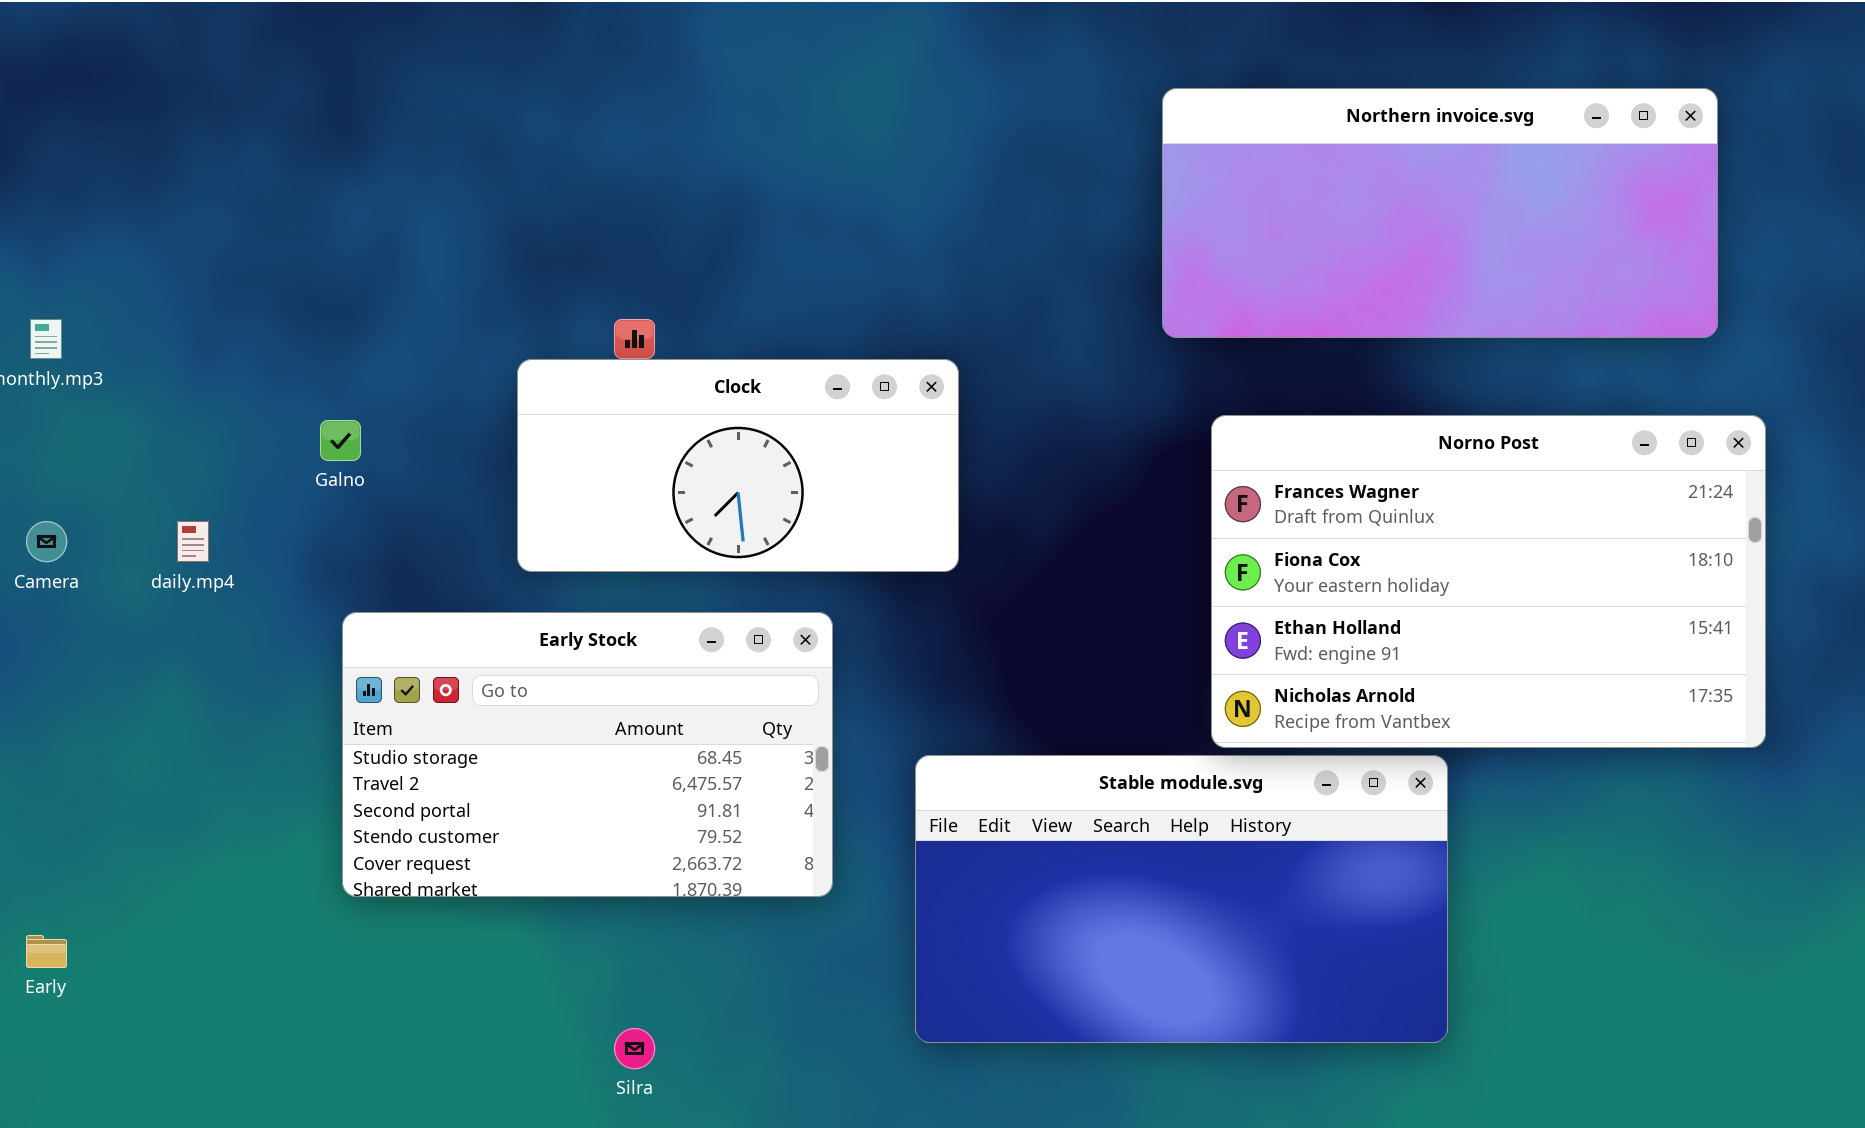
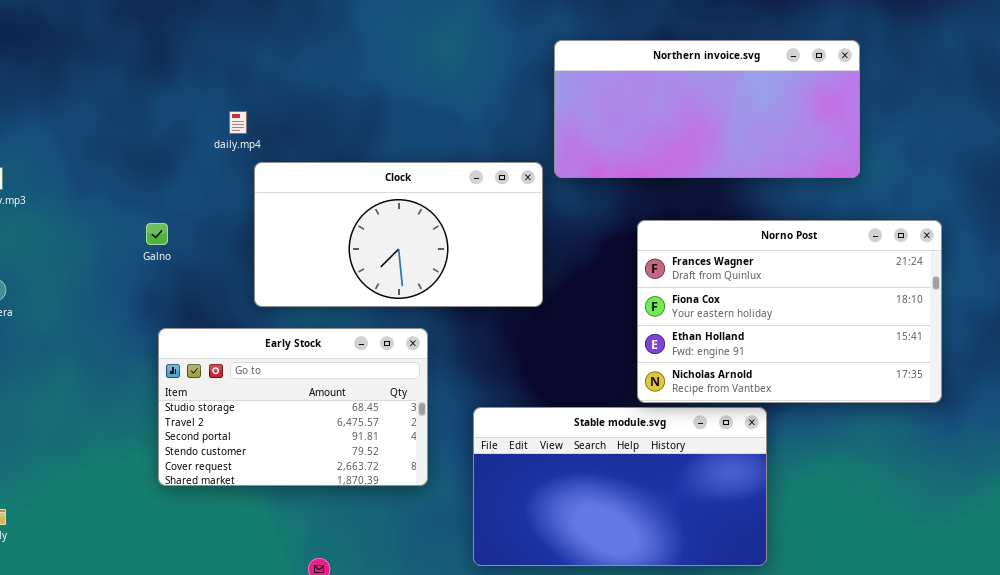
Northern invoice.svg: [1162,88,1718,338] -> [554,40,860,178], moved
Clock: [517,359,959,572] -> [254,162,543,307], resized
daily.mp4: [177,521,209,562] -> [229,111,247,134], moved

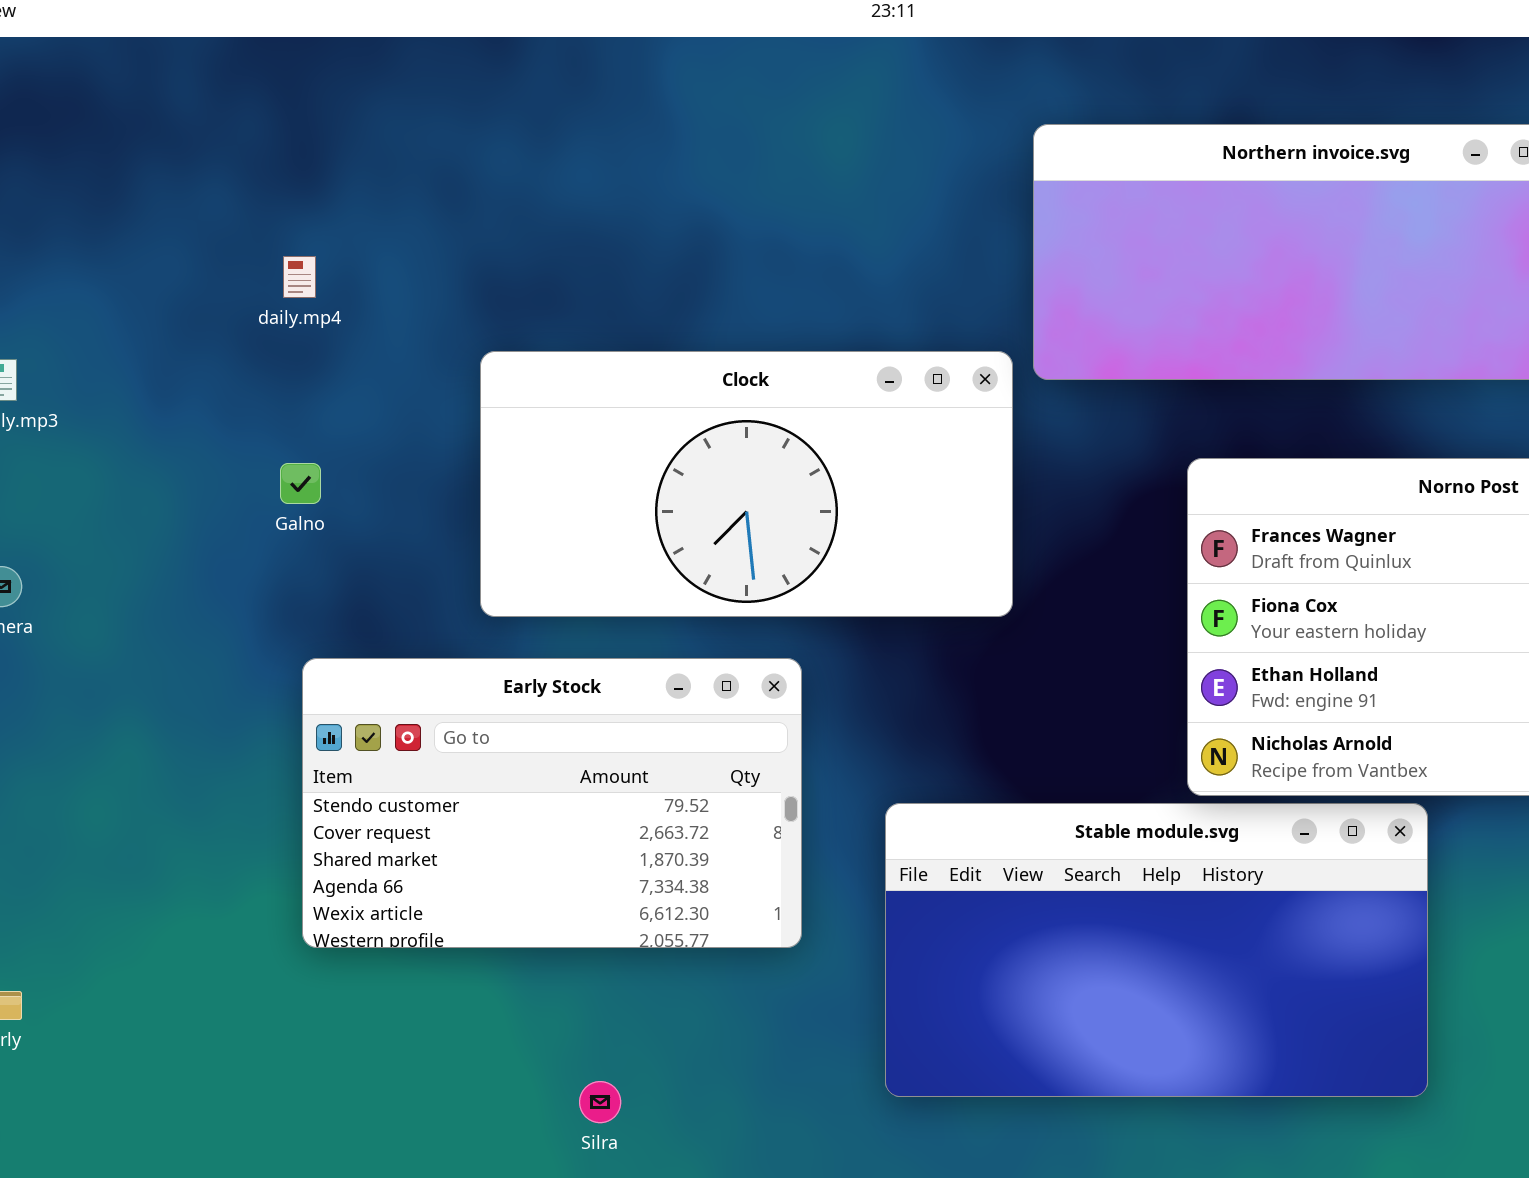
daily.mp4: [229,111,247,134] -> [283,256,316,298], moved
Early Stock: [158,328,428,486] -> [302,658,802,948], scrolled down 3 rows

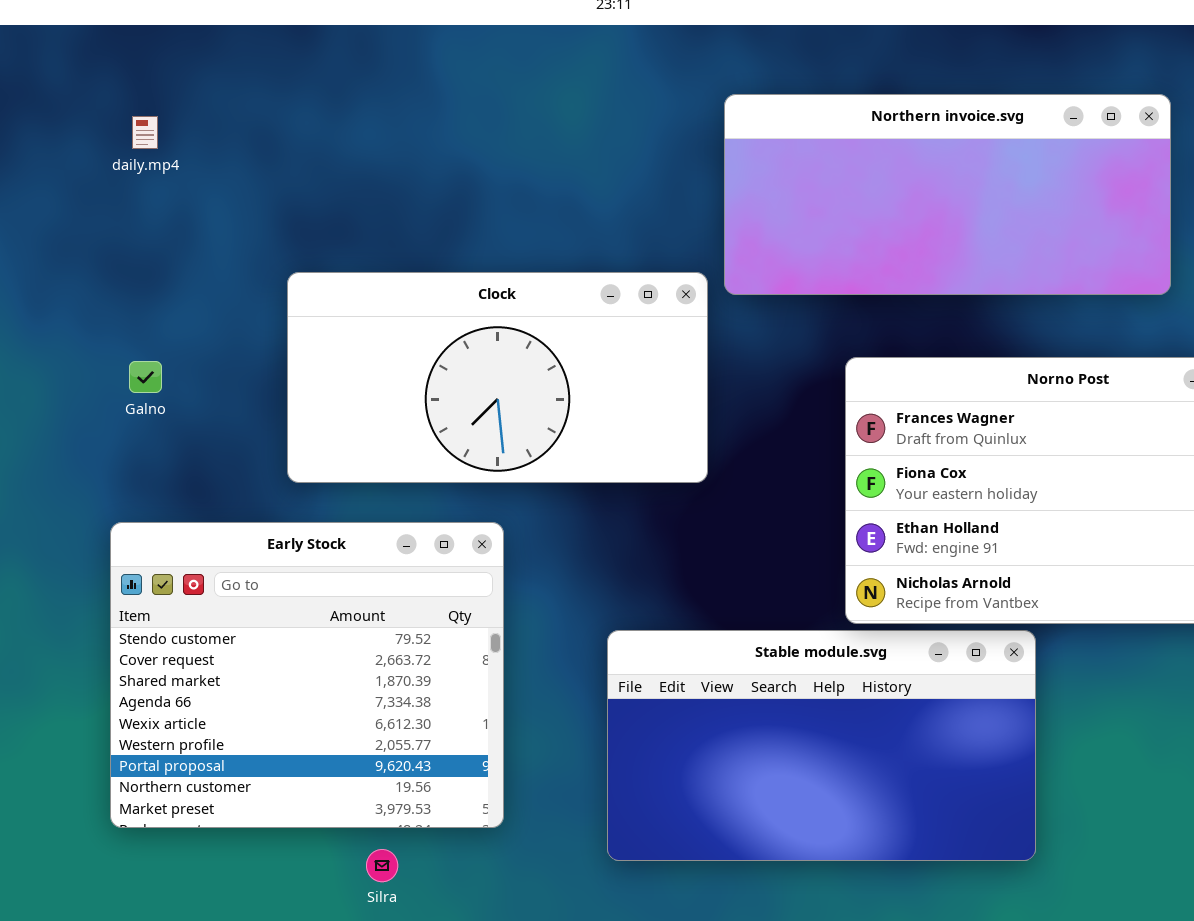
daily.mp4: [283,256,316,298] -> [132,116,158,149], moved
Early Stock: [302,658,802,948] -> [110,522,504,828], moved, resized

